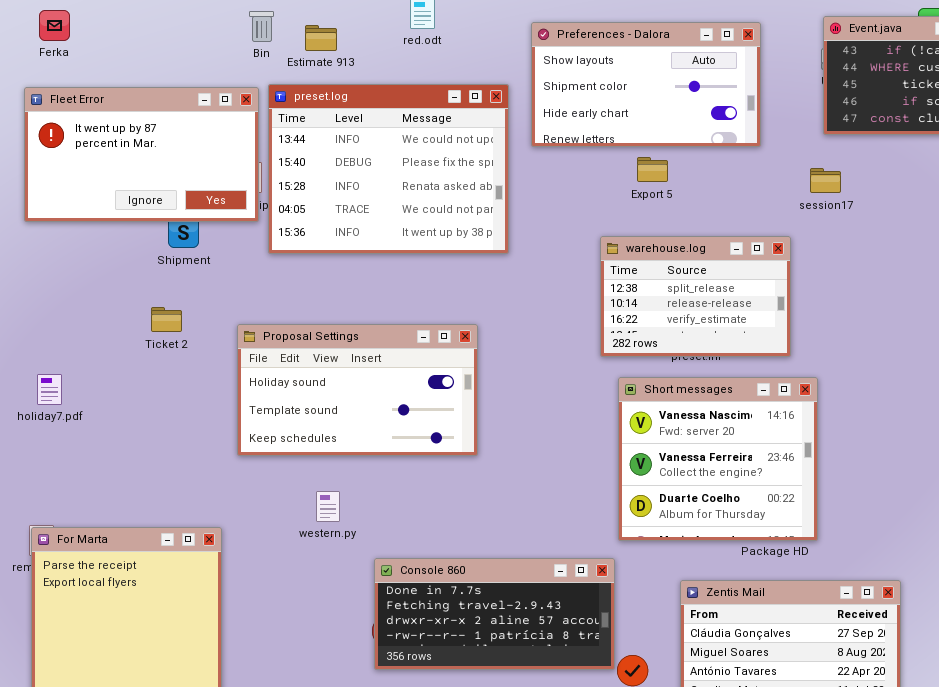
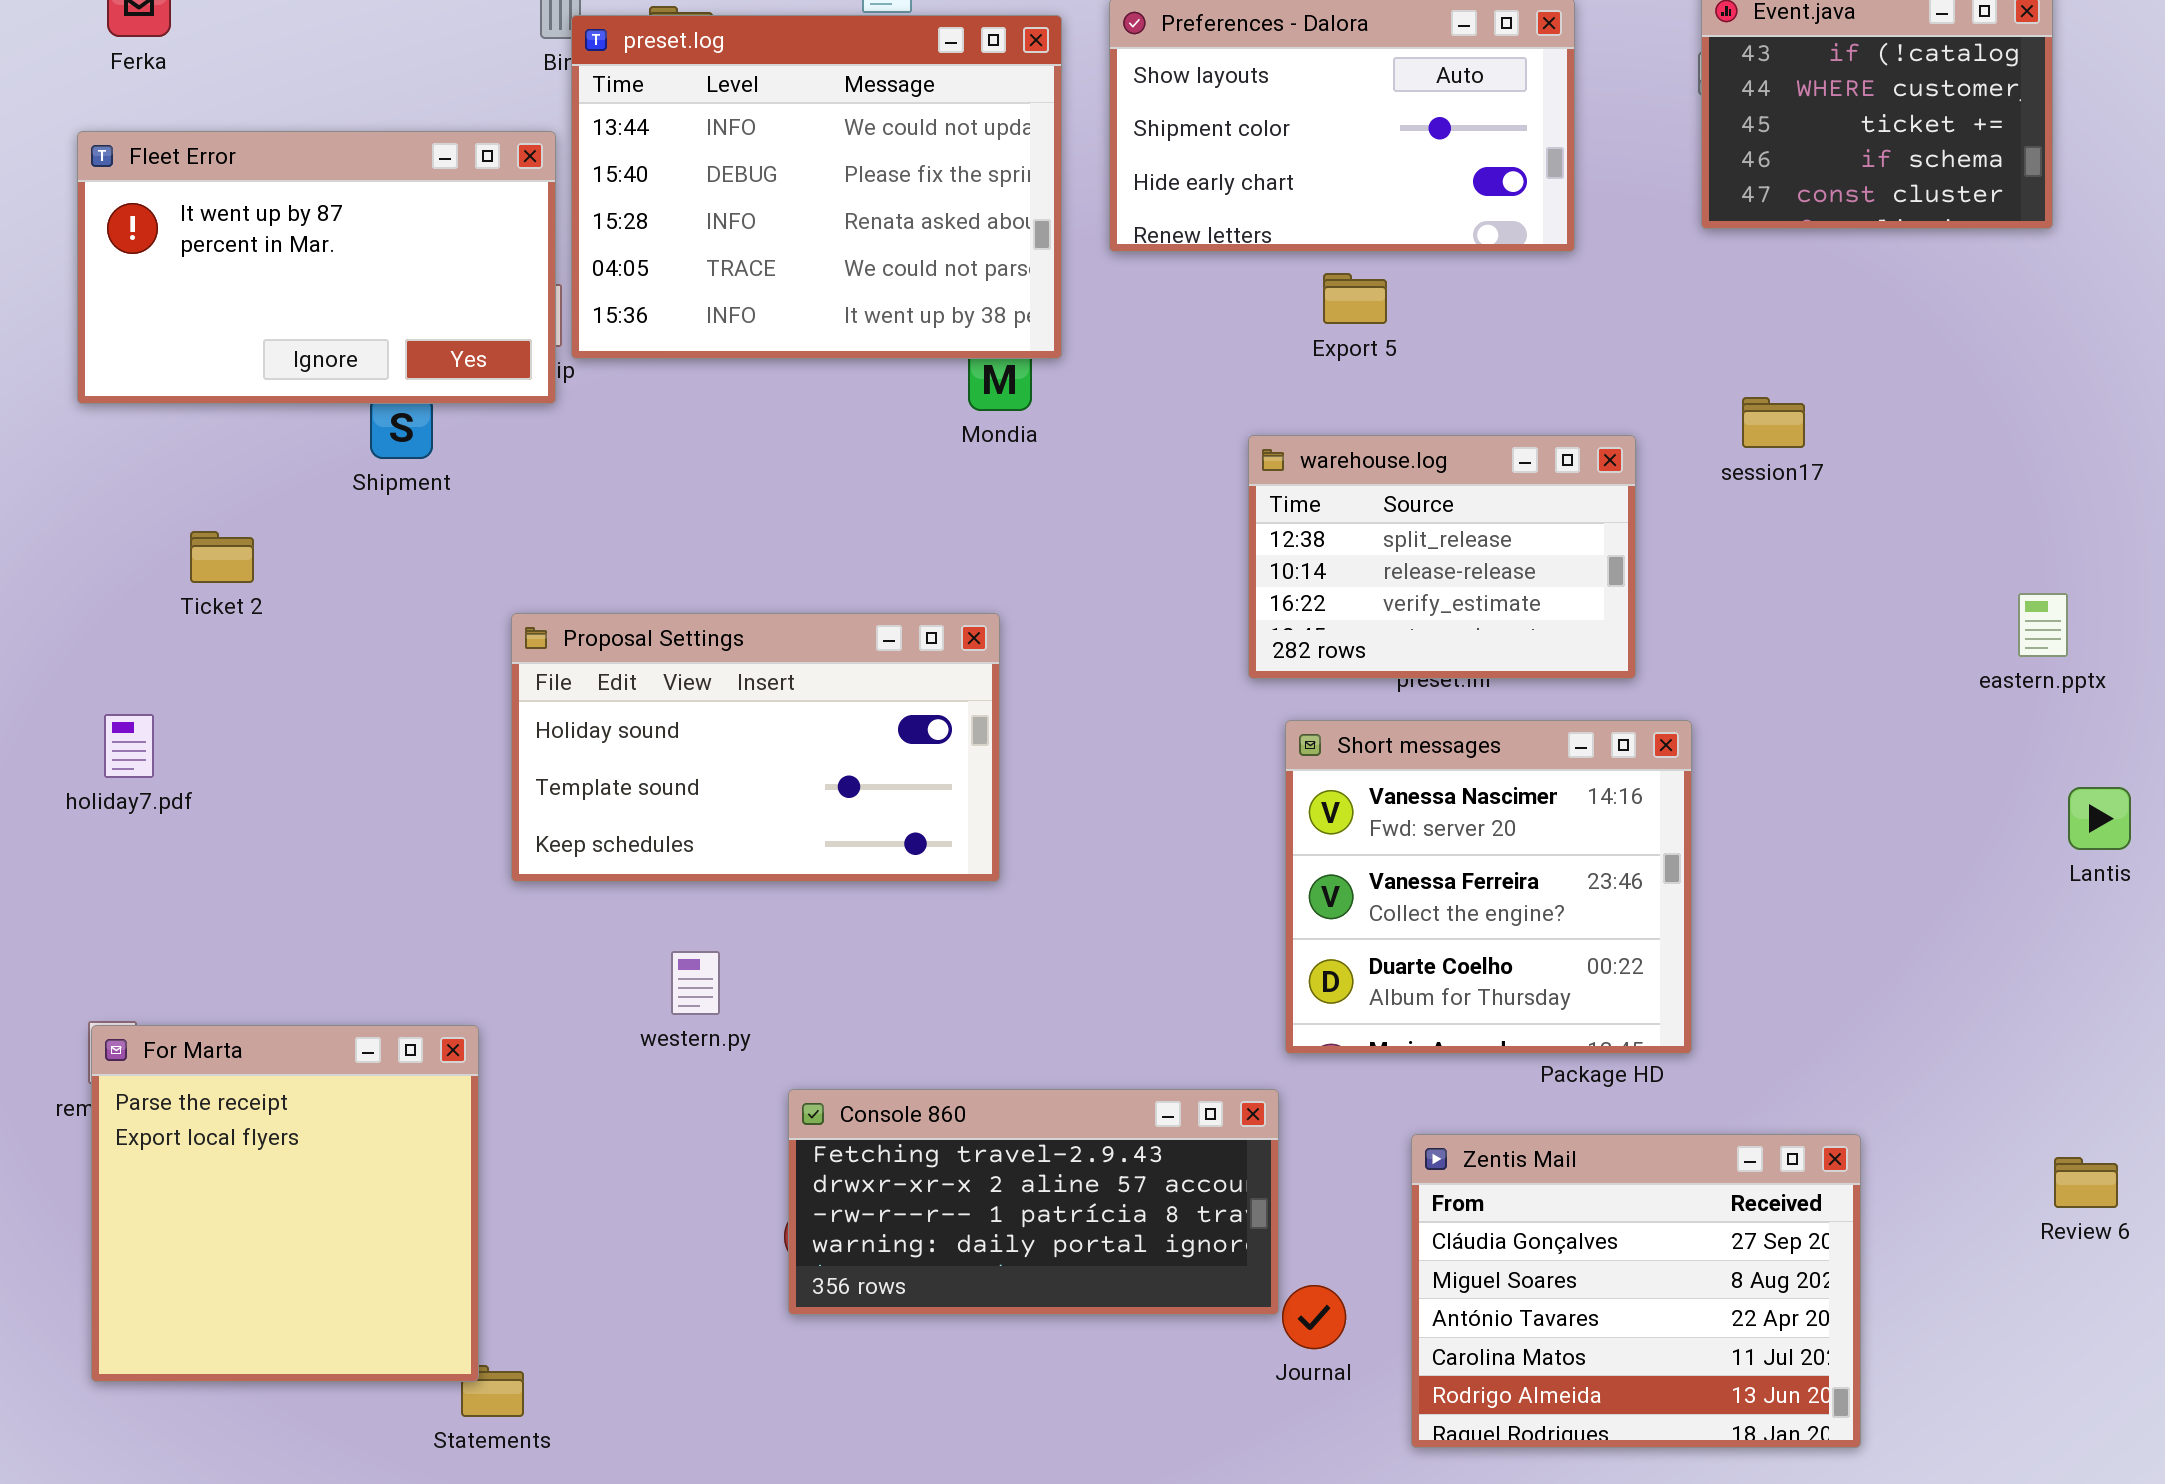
preset.log: [268,84,509,254] -> [571,15,1062,359], moved
session17: [810,168,841,193] -> [1742,397,1805,448], moved
Ticket 2: [151,307,182,332] -> [190,531,254,583], moved
Console 860: [374,558,615,670] -> [788,1089,1279,1315], scrolled down 1 row

